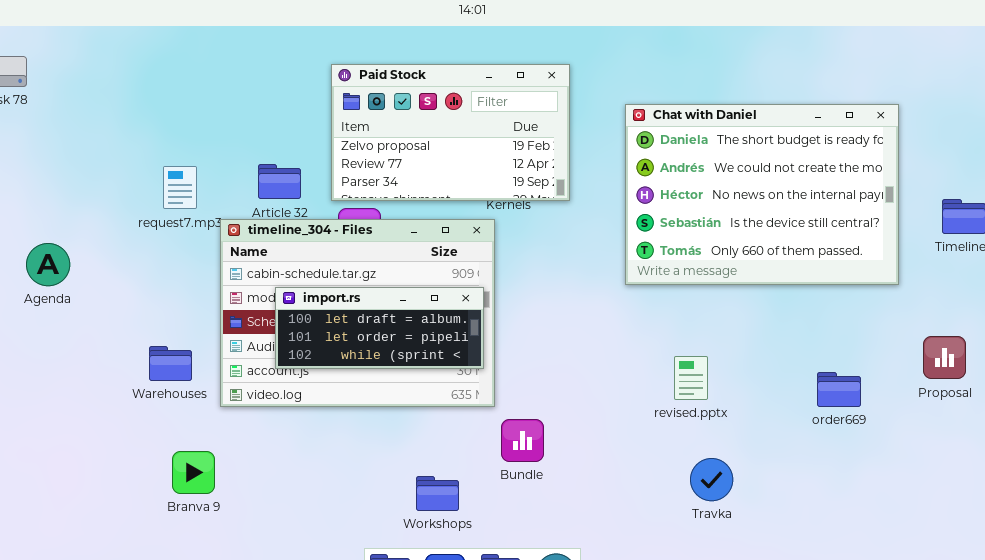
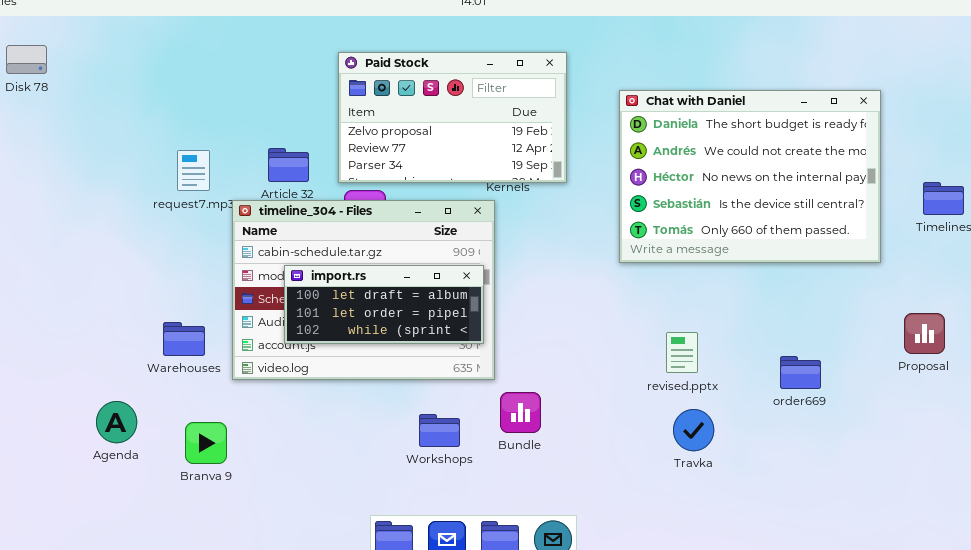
Agenda: [26,243,70,286] -> [96,401,137,443], moved
order669: [817,372,861,407] -> [780,356,821,389], moved
Travka: [690,458,733,501] -> [673,409,714,451], moved
Workshops: [416,476,459,511] -> [419,414,460,447], moved

